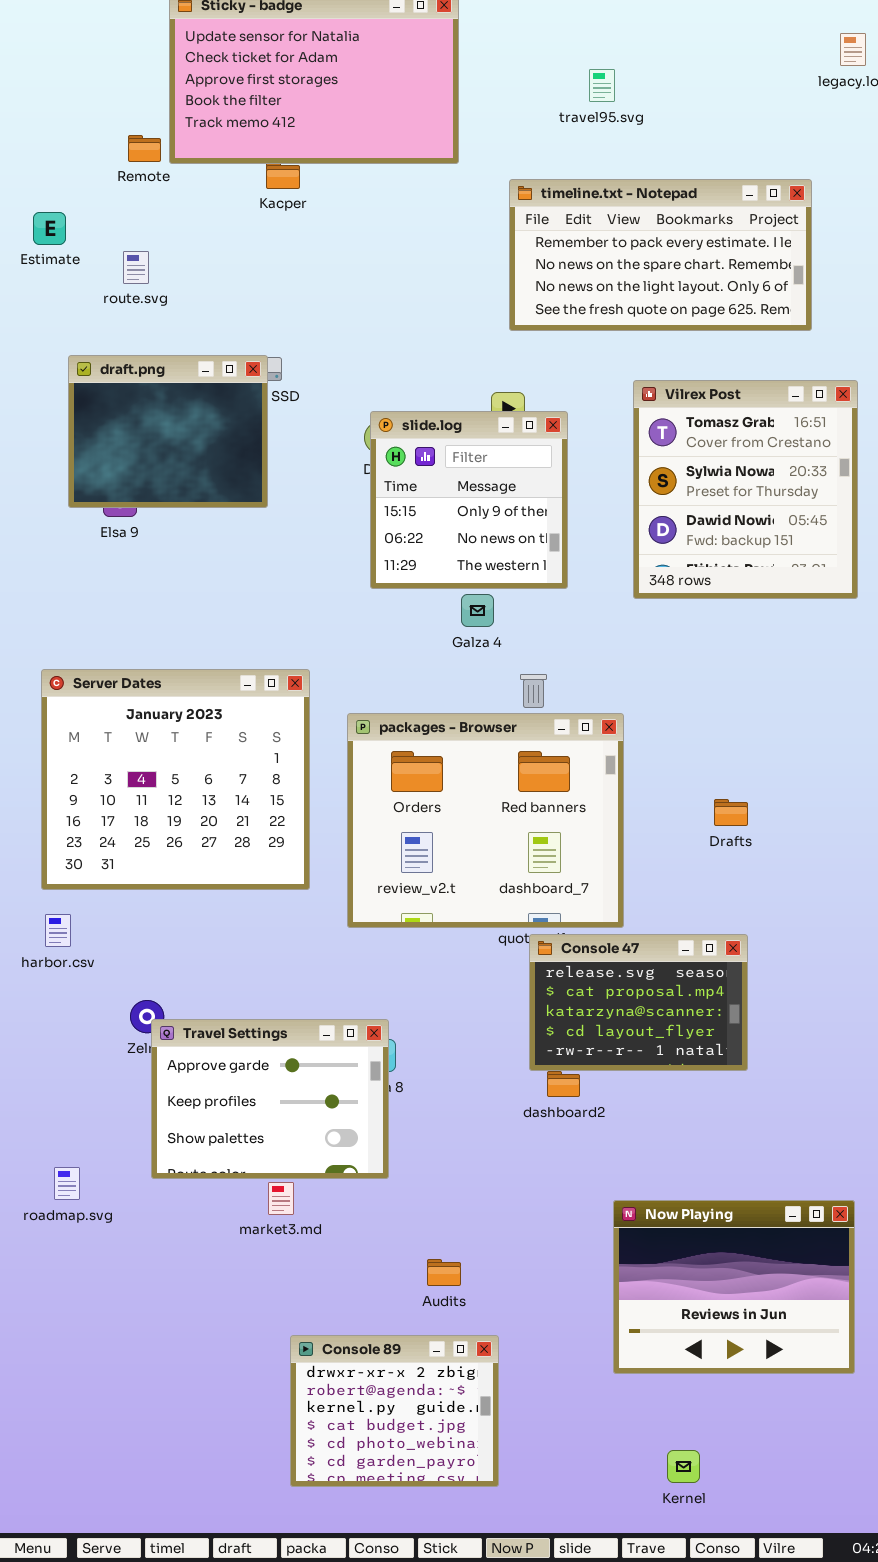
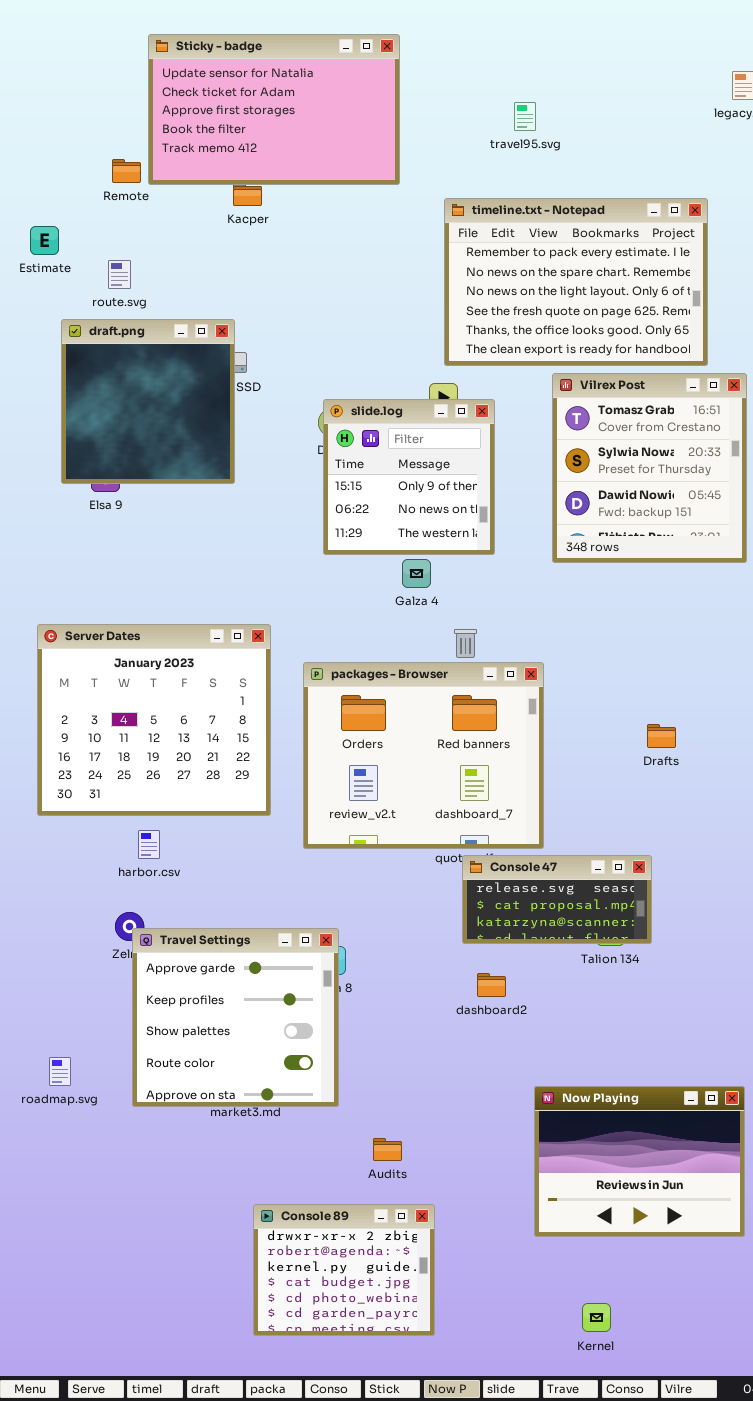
timeline.txt - Notepad: [509,179,812,331] -> [444,198,708,366], resized
draft.png: [68,355,268,508] -> [61,319,235,484], resized
Drafts: [714,799,748,826] -> [647,724,676,748], moved
harbor.csv: [45,914,71,947] -> [138,830,160,859], moved
Console 47: [529,934,748,1071] -> [462,855,652,944], resized
Travel Settings: [151,1019,389,1179] -> [132,928,339,1107], resized

